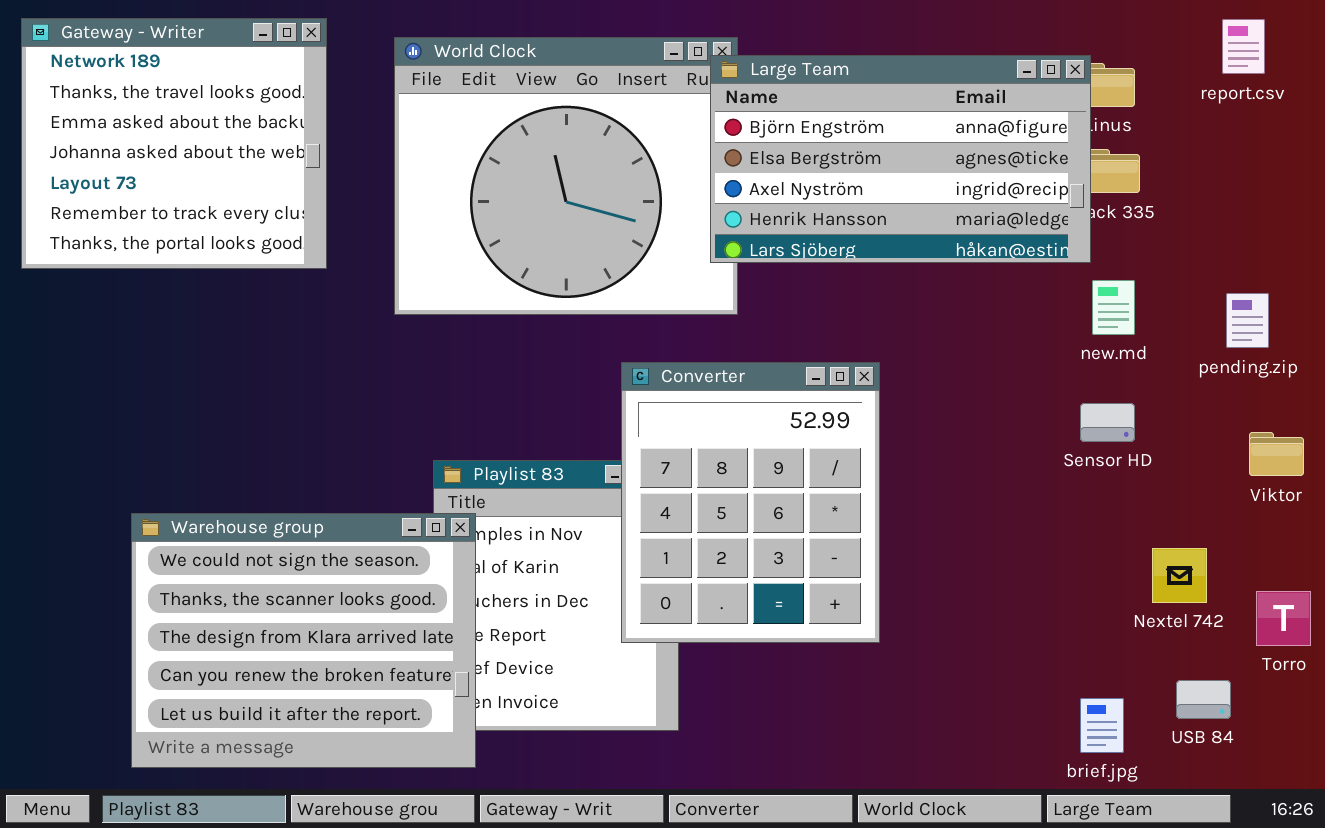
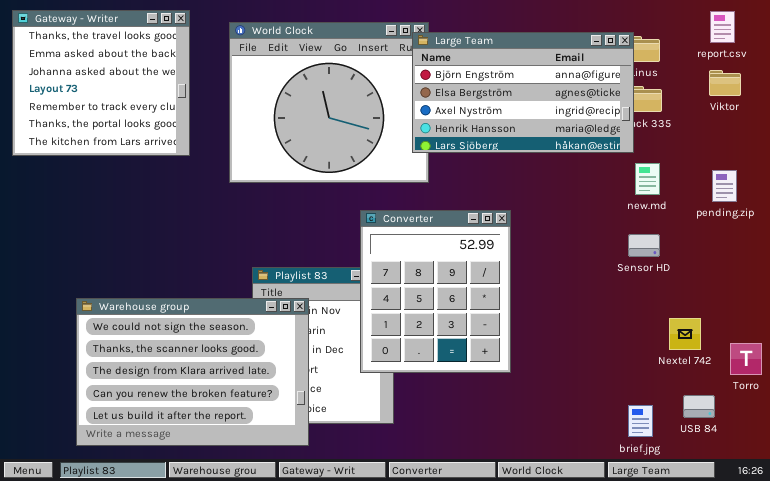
Gateway - Writer: [21,18,327,269] -> [12,10,190,156], scrolled down 1 row
Viktor: [1249,432,1304,476] -> [709,70,741,96], moved
Warehouse group: [131,513,476,768] -> [76,298,309,446], resized

